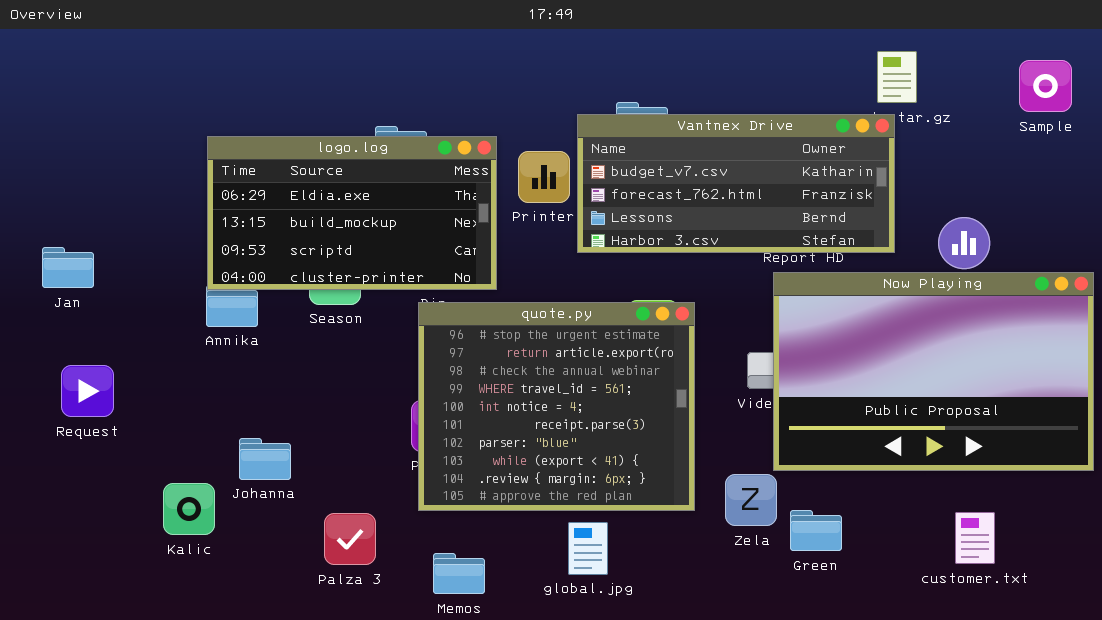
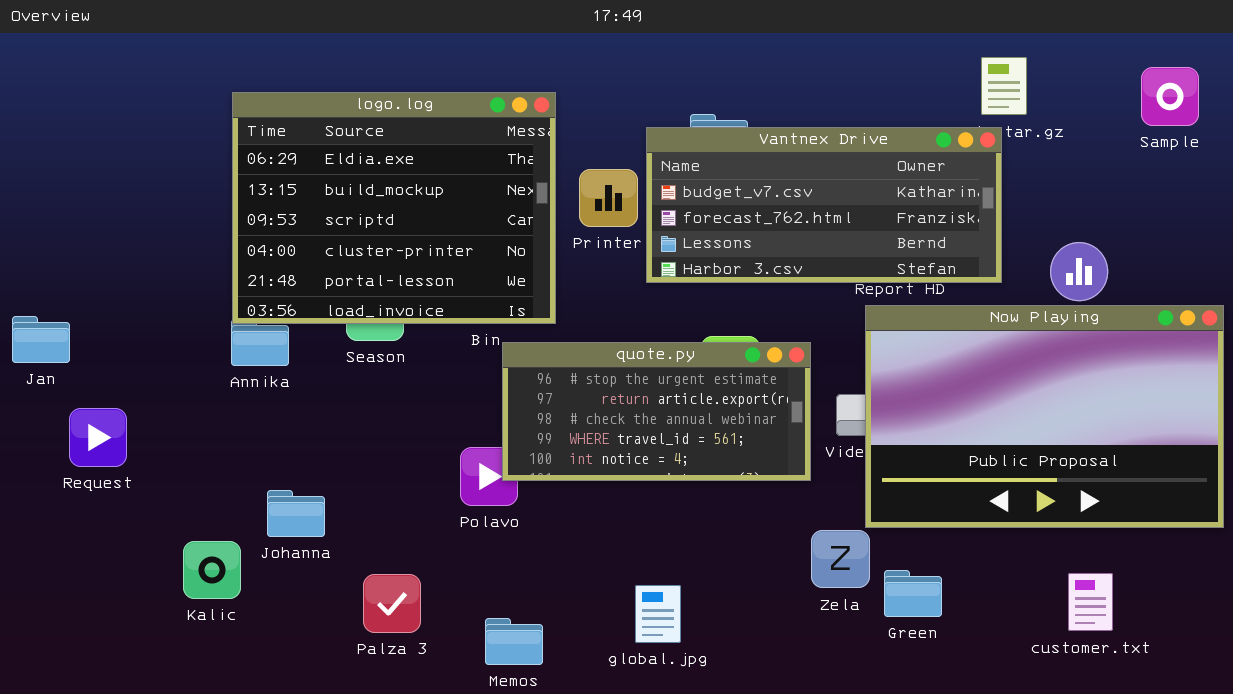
logo.log: [207,136,497,290] -> [232,92,556,324], resized
Jan: [42,247,94,288] -> [12,316,70,363], moved
quote.py: [418,302,695,511] -> [502,342,811,481], moved, resized

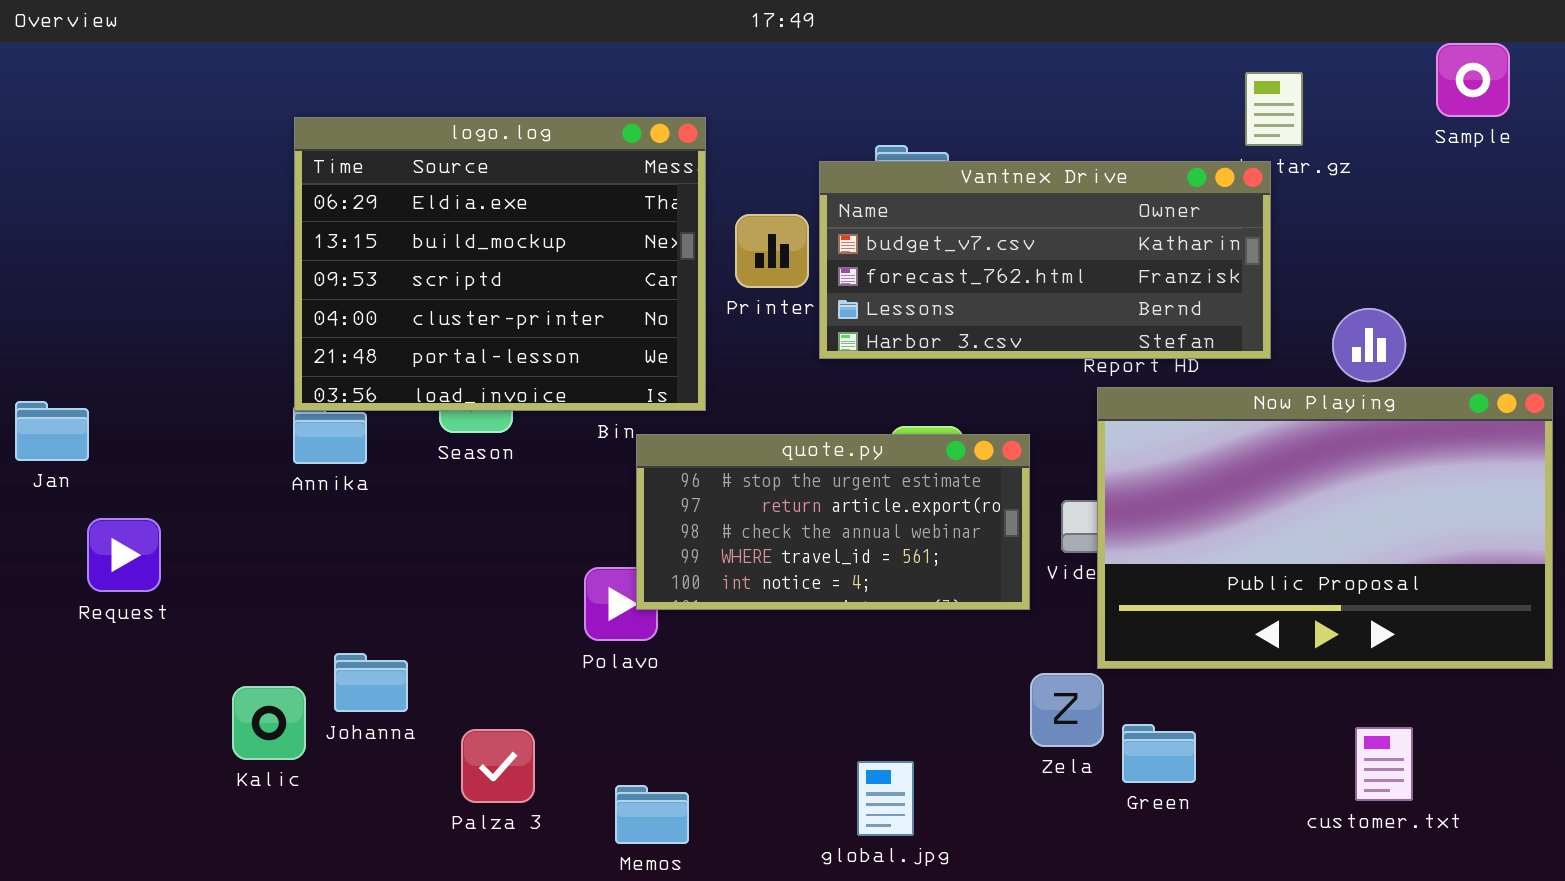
Sample: [1141,67,1199,126] -> [1436,43,1510,117], moved
Johanna: [267,490,325,537] -> [334,653,408,712], moved
global.jpg: [635,585,681,643] -> [857,761,914,836], moved

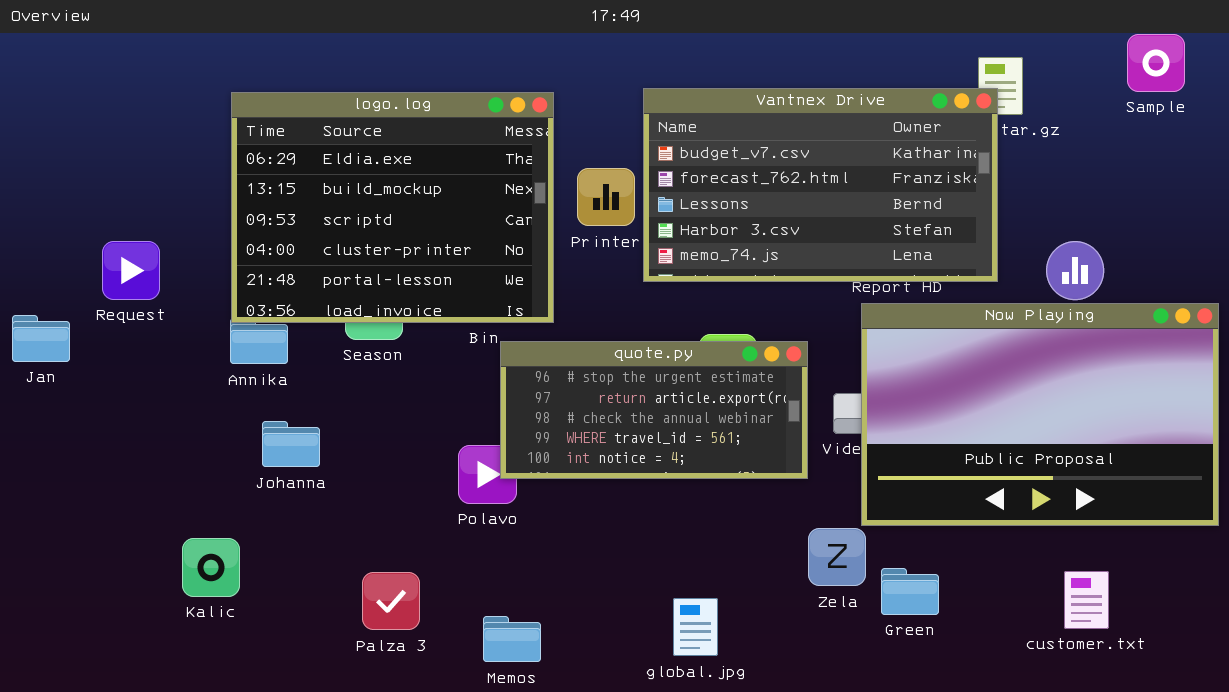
Vantnex Drive: [819,161,1271,359] -> [643,88,998,282], resized
Request: [87,518,161,592] -> [102,241,160,300], moved
Johanna: [334,653,408,712] -> [262,421,320,467], moved

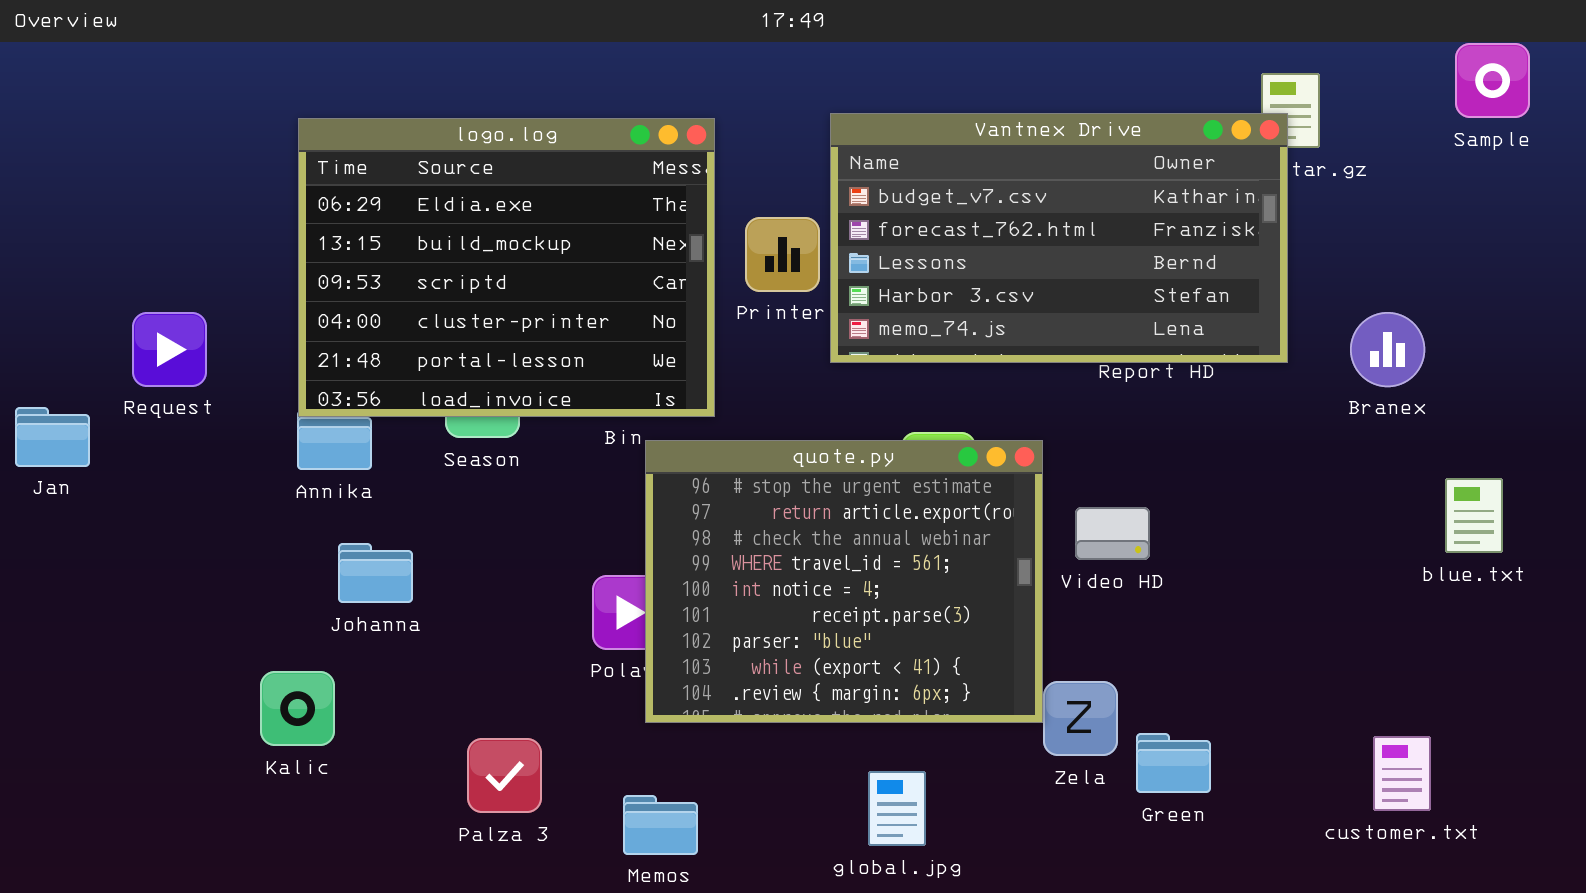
Now Playing: [861,303,1219,526] -> none, closed
quote.py: [500,341,808,479] -> [645,440,1043,723], resized
Kalic: [182,538,240,597] -> [260,671,335,746], moved

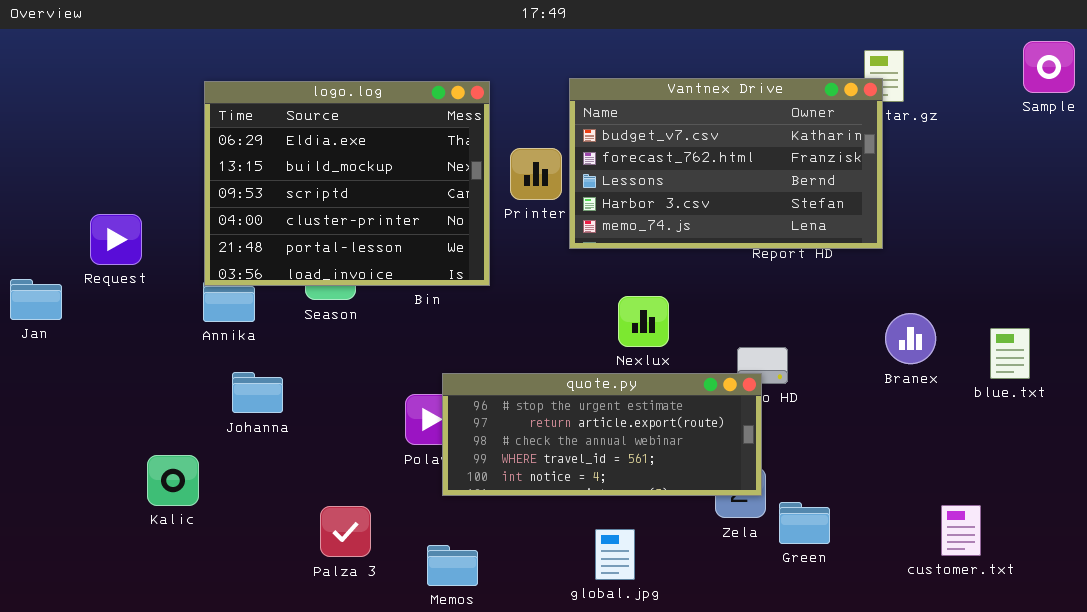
Sample: [1455,43,1530,118] -> [1023,41,1075,93], moved
Branex: [1350,312,1425,387] -> [885,313,936,364], moved
quote.py: [645,440,1043,723] -> [442,373,762,496], resized
Kalic: [260,671,335,746] -> [147,455,199,506], moved

